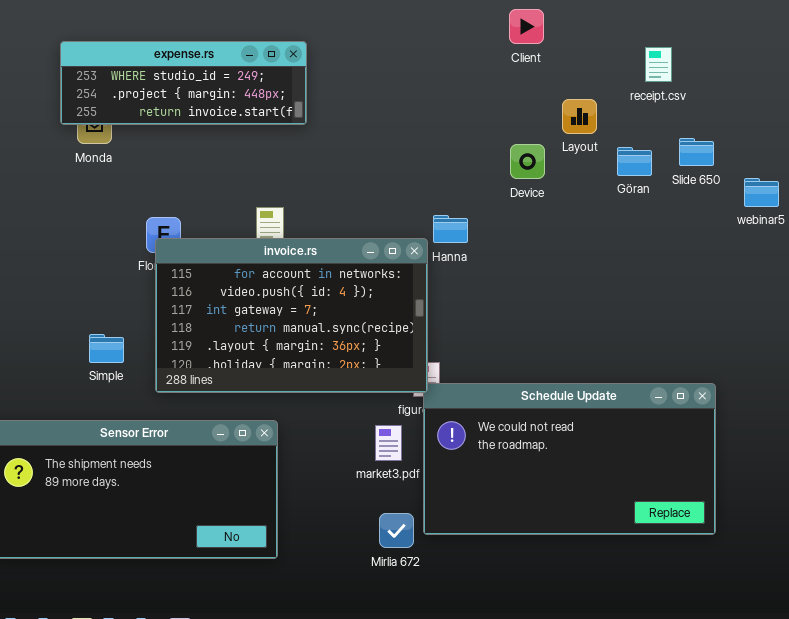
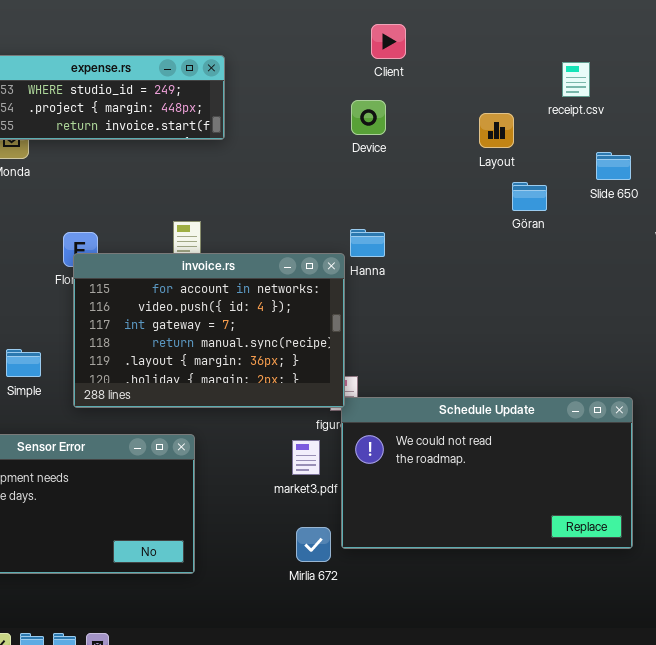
Client: [509,9,544,44] -> [371,24,406,59], moved
Device: [510,144,545,179] -> [351,100,386,135], moved
Göran: [617,147,652,176] -> [512,182,547,211], moved

